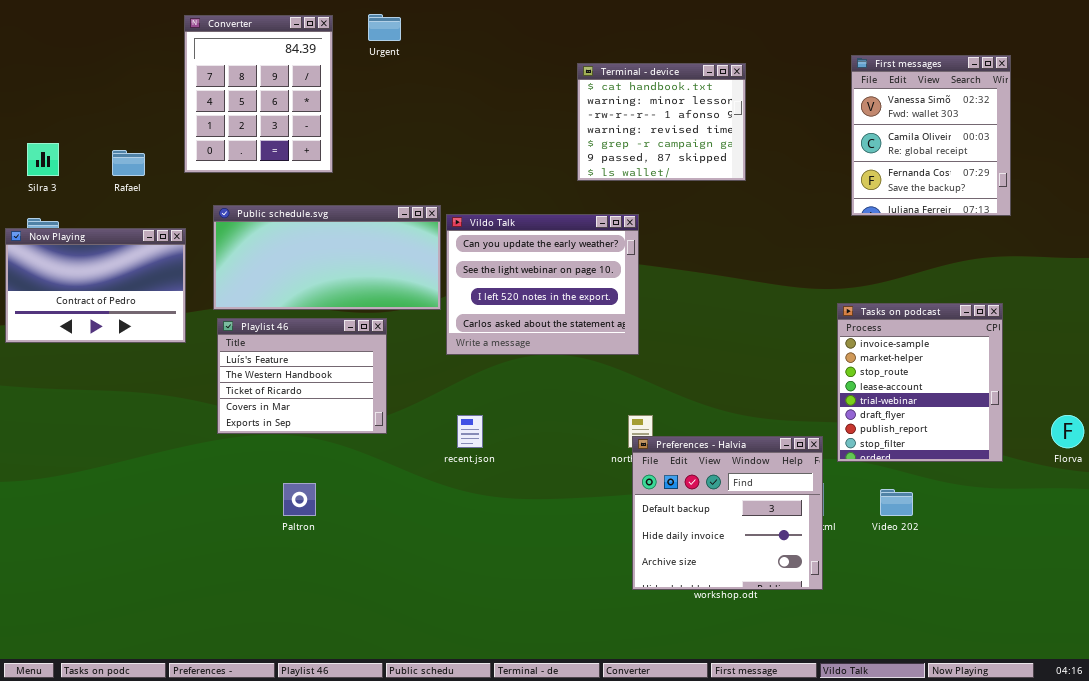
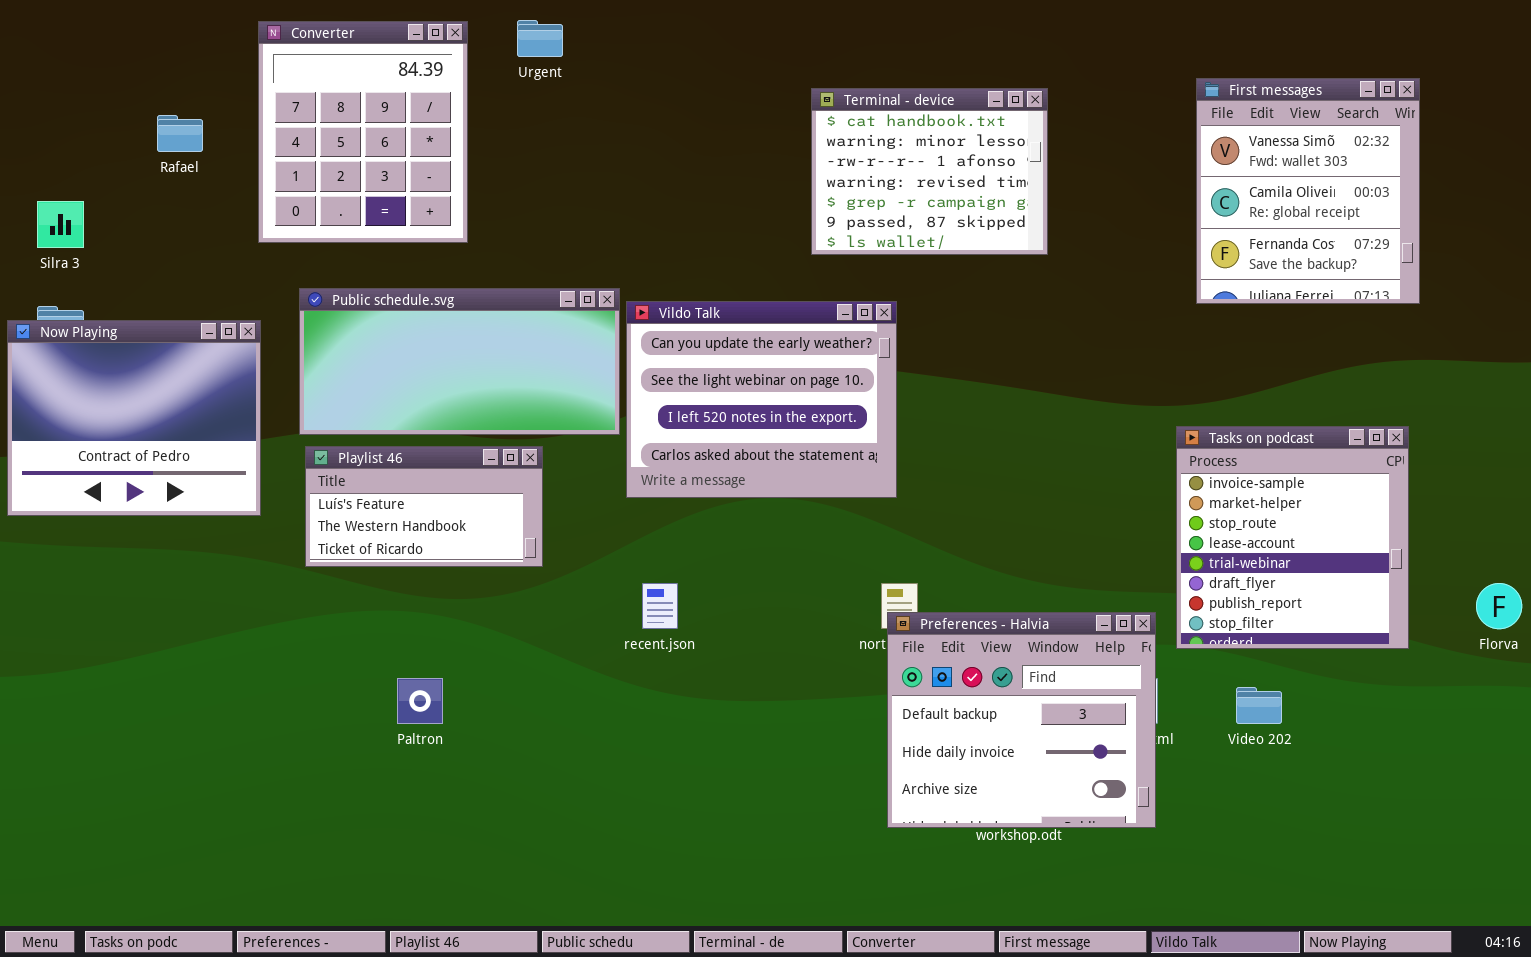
Rafael: [112,150,145,176] -> [157,115,203,152], moved
Now Playing: [5,228,186,343] -> [7,320,261,516], resized
Playlist 46: [217,318,387,434] -> [305,446,543,567], resized

